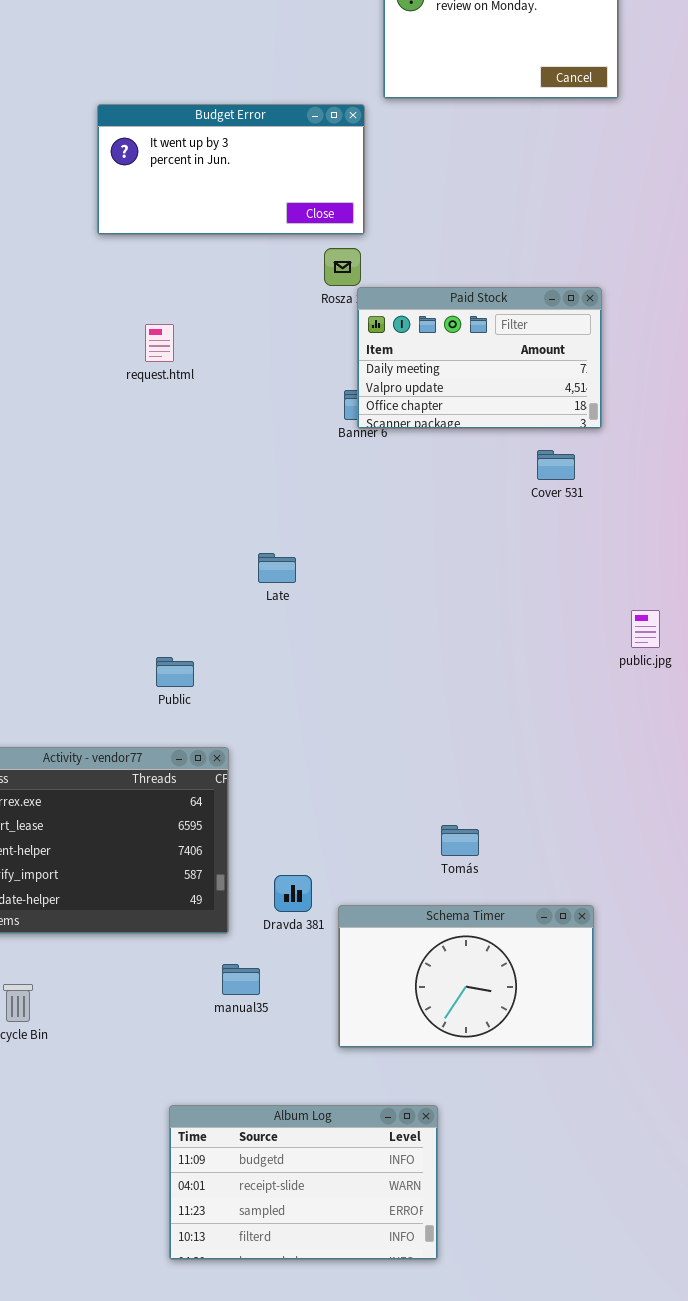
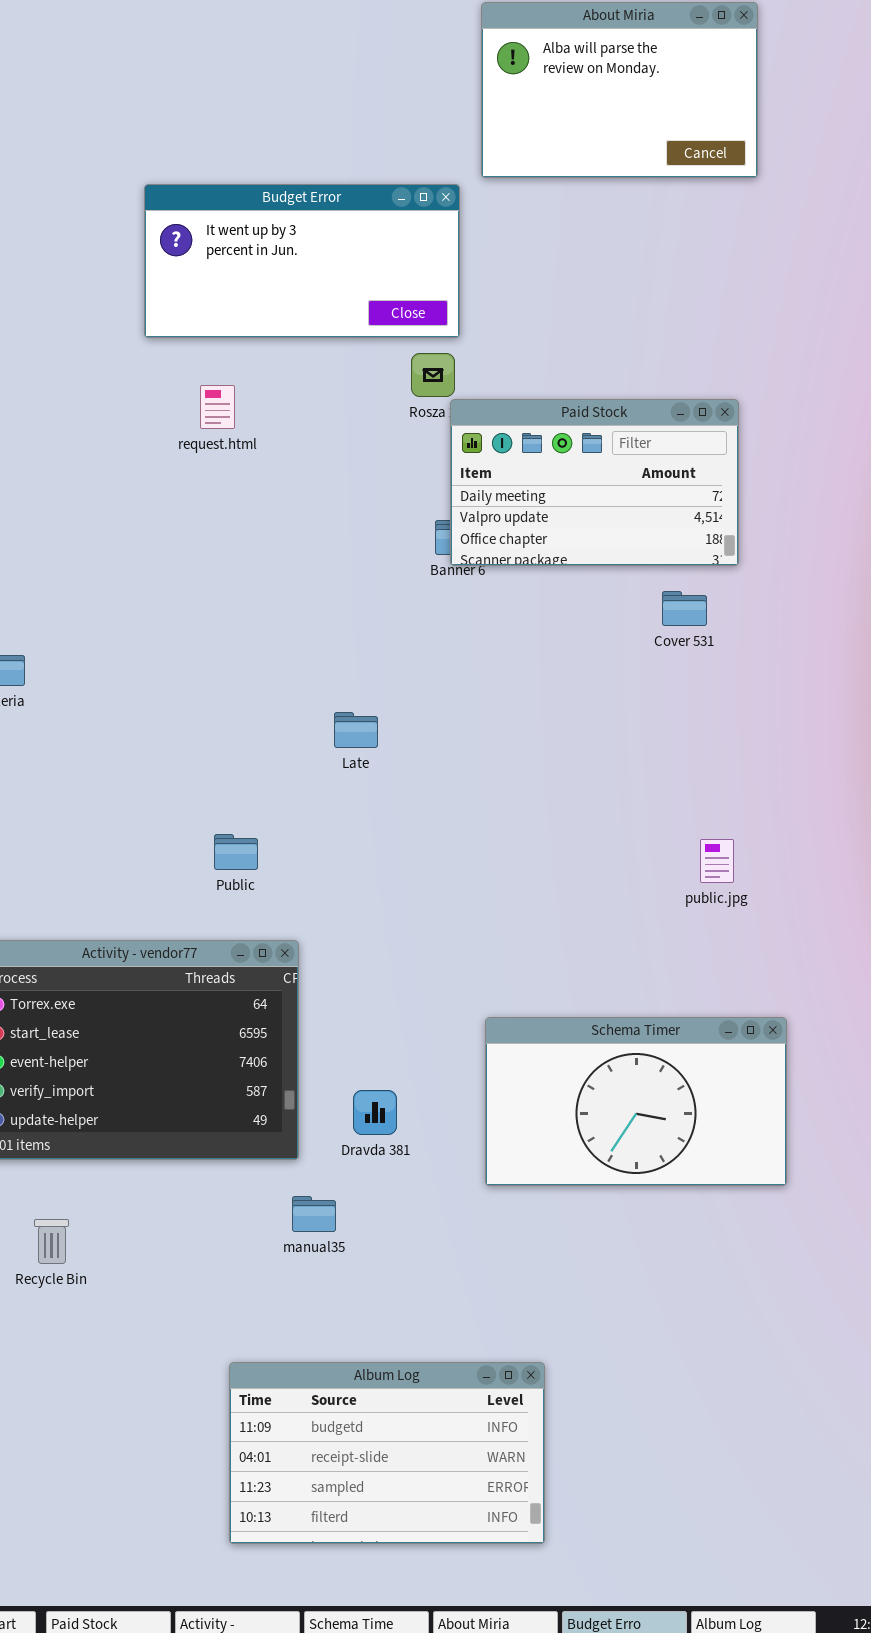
request.html: [145,324,174,362] -> [200,385,235,429], moved
public.jpg: [631,610,660,648] -> [700,839,734,883], moved
Schema Timer: [338,905,594,1048] -> [485,1017,787,1186], moved

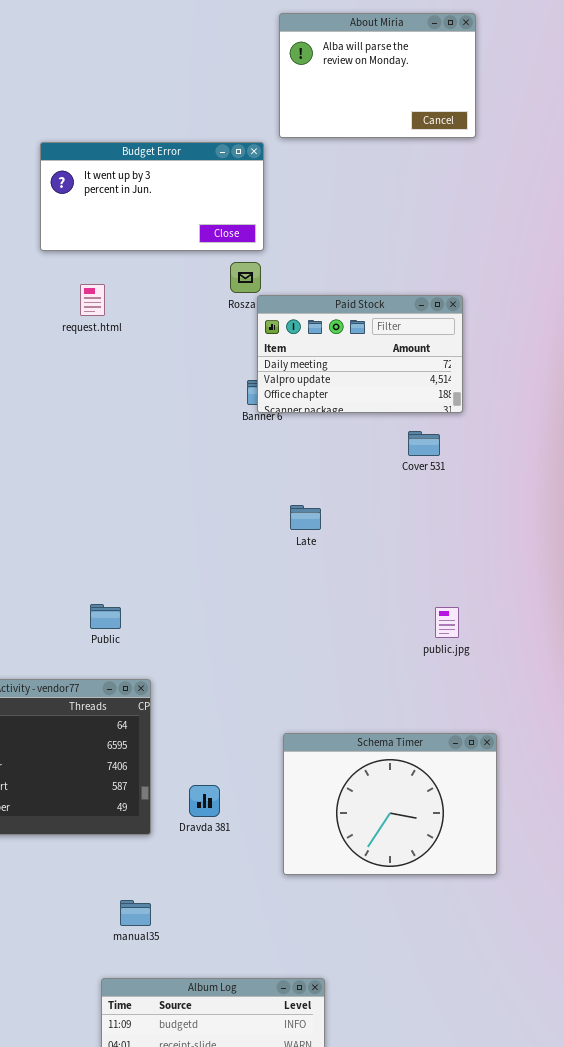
Late: [334,712,378,748] -> [290,505,321,530], moved
Schema Timer: [485,1017,787,1186] -> [283,733,497,875], resized
manual35: [292,1196,336,1232] -> [120,900,151,926], moved

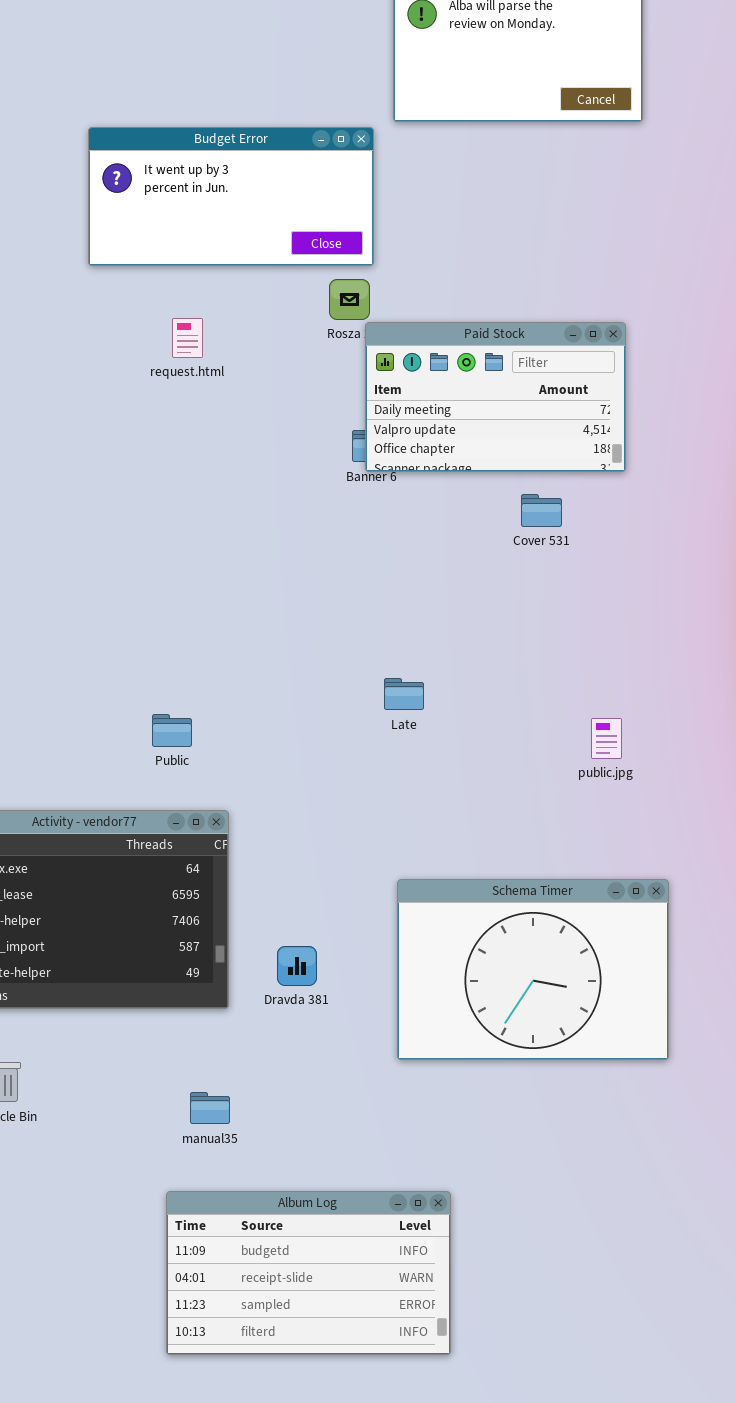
request.html: [80,284,105,316] -> [172,318,203,358], moved
Cover 531: [408,431,440,456] -> [521,494,562,527], moved
Late: [290,505,321,530] -> [384,678,424,710], moved

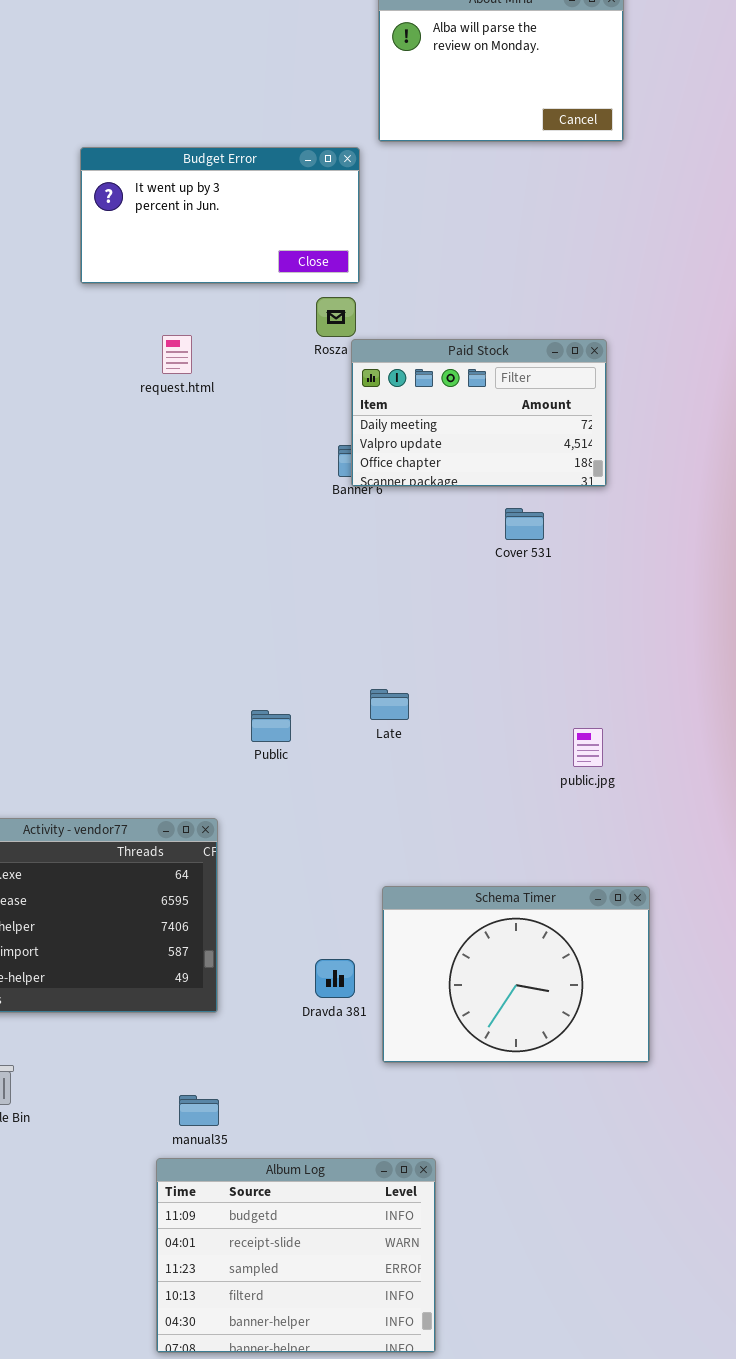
Public: [152,714,192,747] -> [251,710,291,742], moved
Dravda 381: [277,946,317,986] -> [315,959,355,998], moved
Album Log: [166,1191,451,1355] -> [156,1158,436,1353], resized

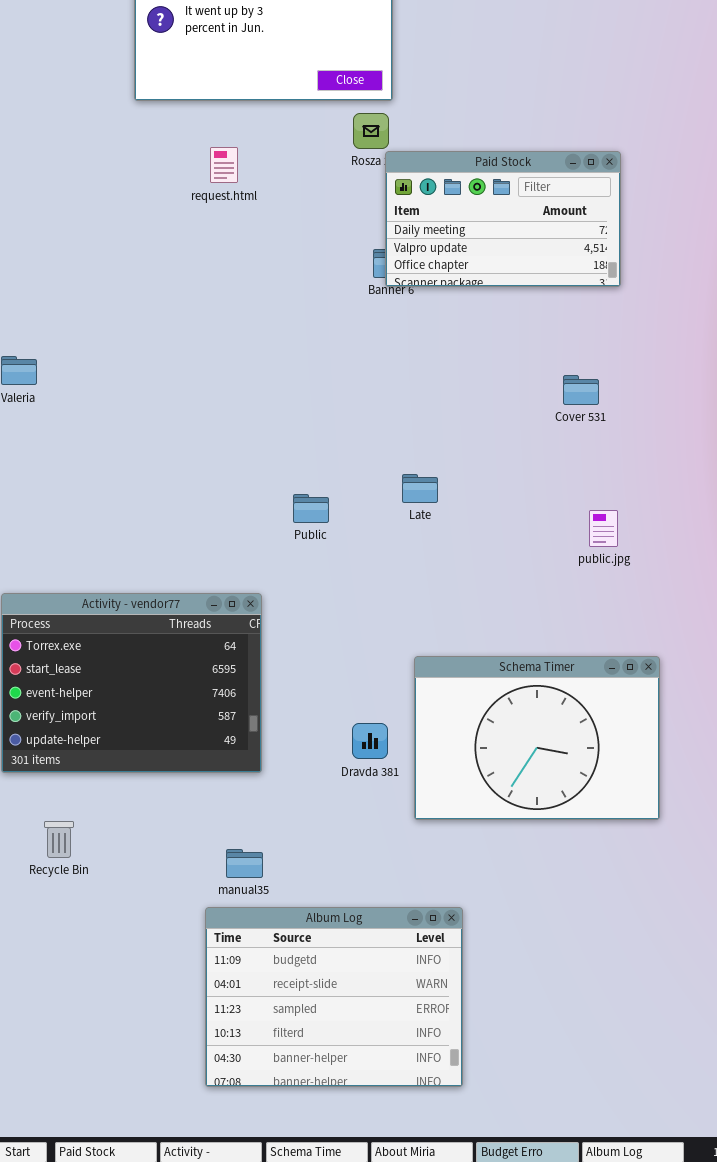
Cover 531: [505,508,544,540] -> [563,375,599,405], moved

